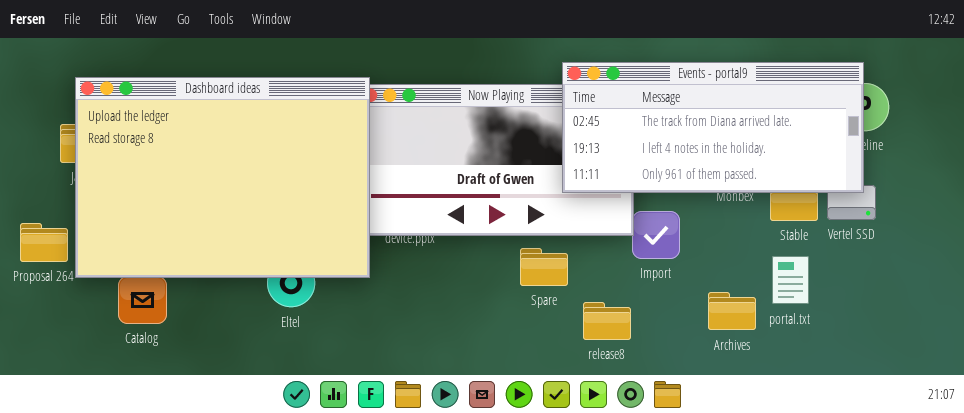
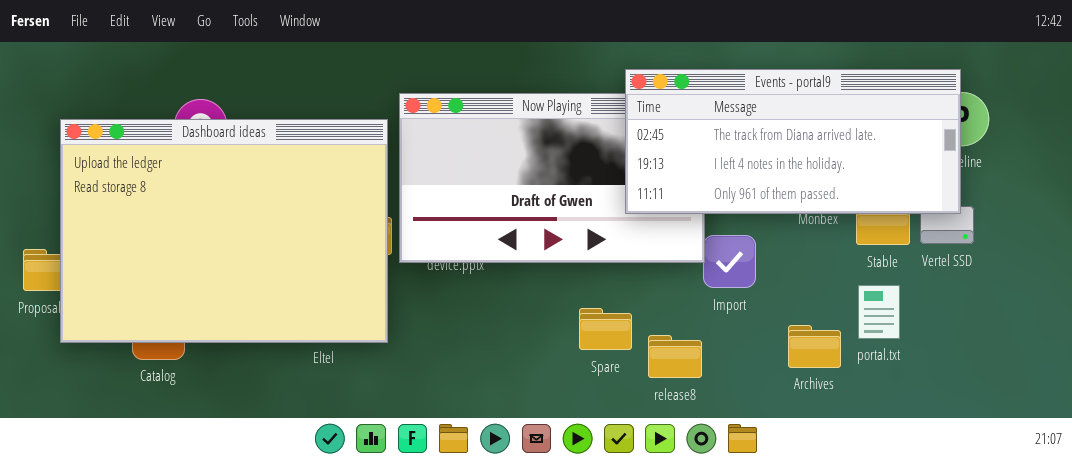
Dashboard ideas: [75,77,370,278] -> [60,119,388,343], moved
Spare: [520,248,568,286] -> [579,308,632,350], moved

